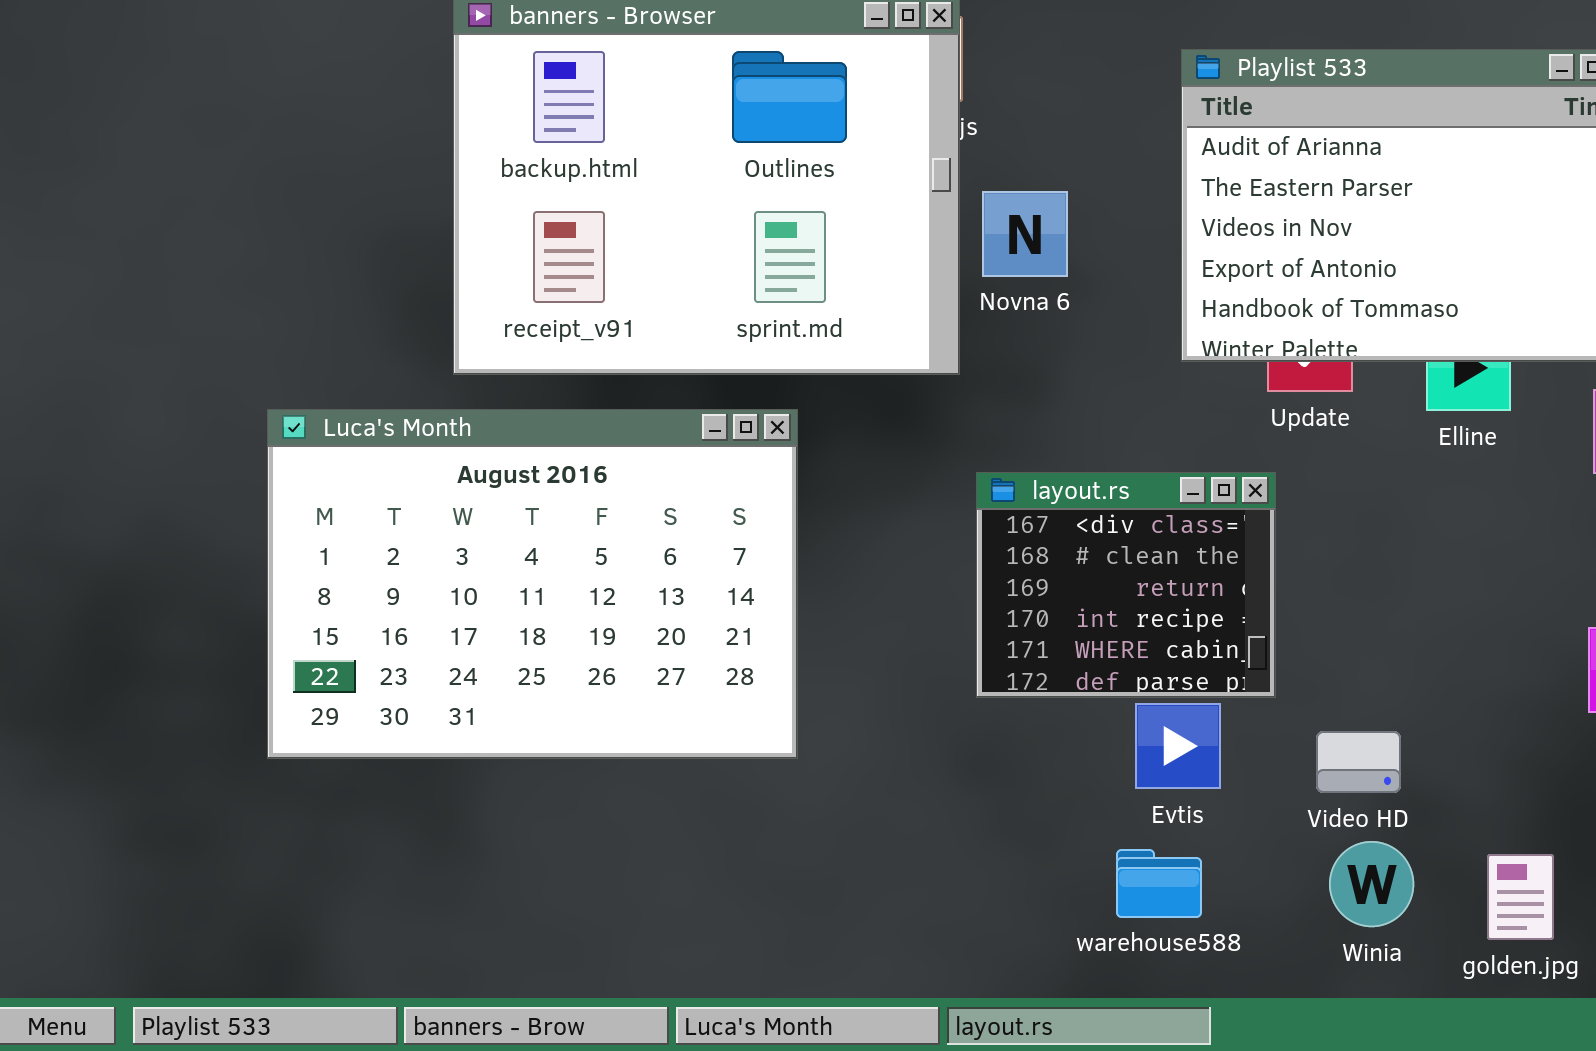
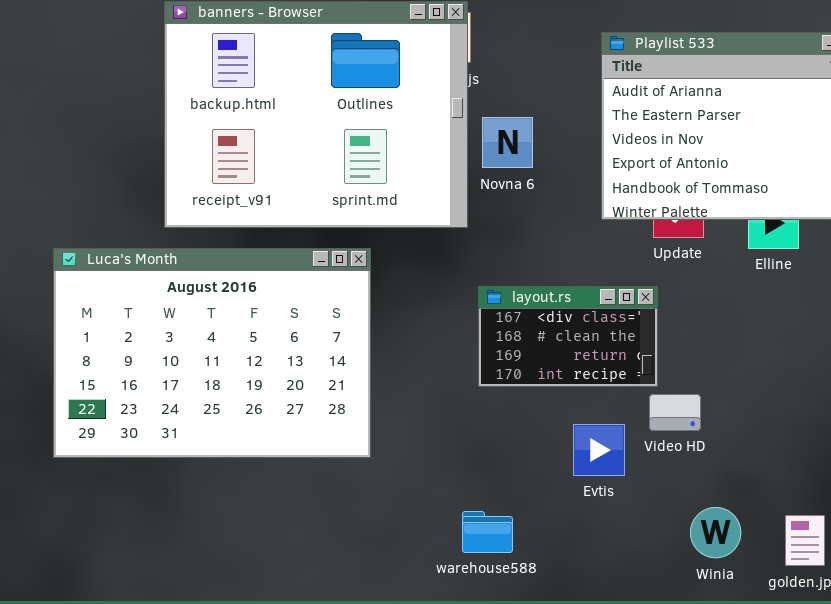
layout.rs: [976,472,1276,698] -> [478,286,658,387], resized
Video HD: [1316,731,1401,793] -> [649,394,701,431], moved
warehouse588: [1116,849,1202,918] -> [462,511,513,553], moved

